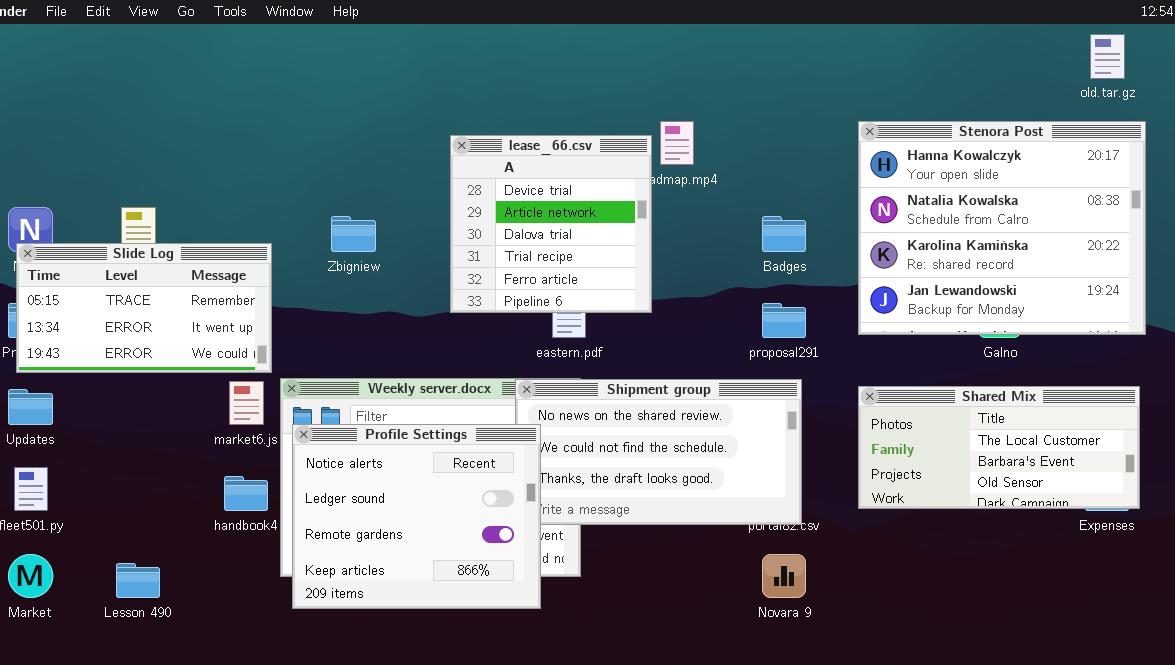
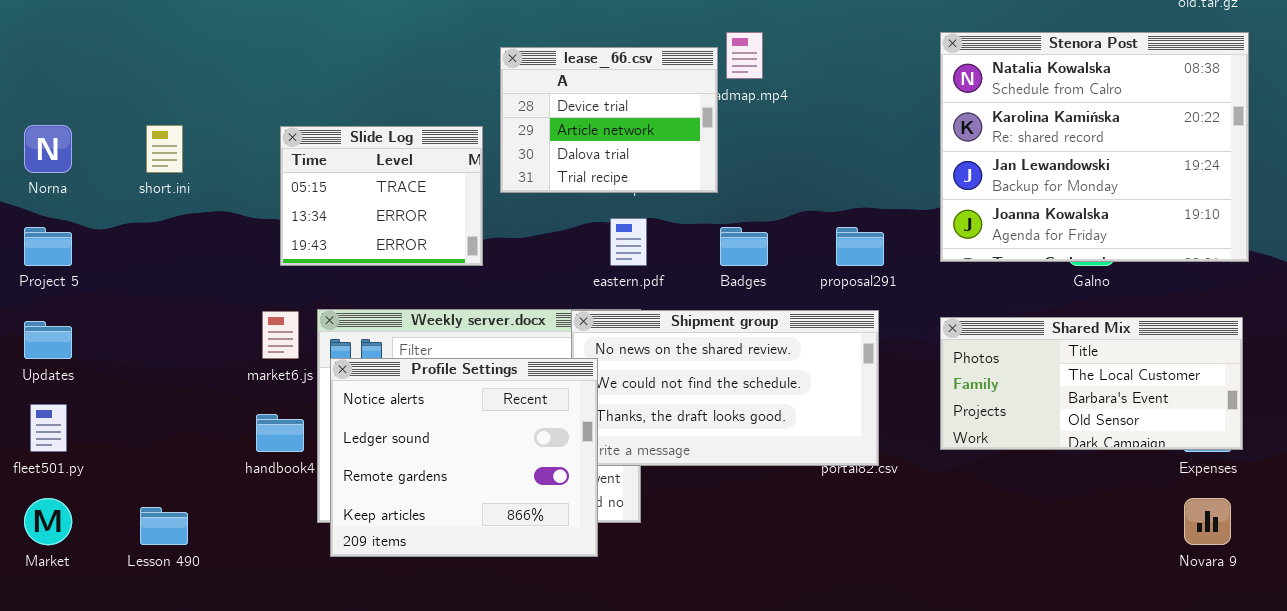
Stenora Post: [858,121,1146,335] -> [940,32,1249,262], scrolled down 1 row
lease_66.csv: [450,135,652,313] -> [500,47,718,193], resized
Badges: [762,216,806,252] -> [720,227,768,266], moved
Slide Log: [16,243,272,373] -> [280,126,483,266], moved, resized
Novara 9: [762,554,806,598] -> [1184,498,1231,545], moved

